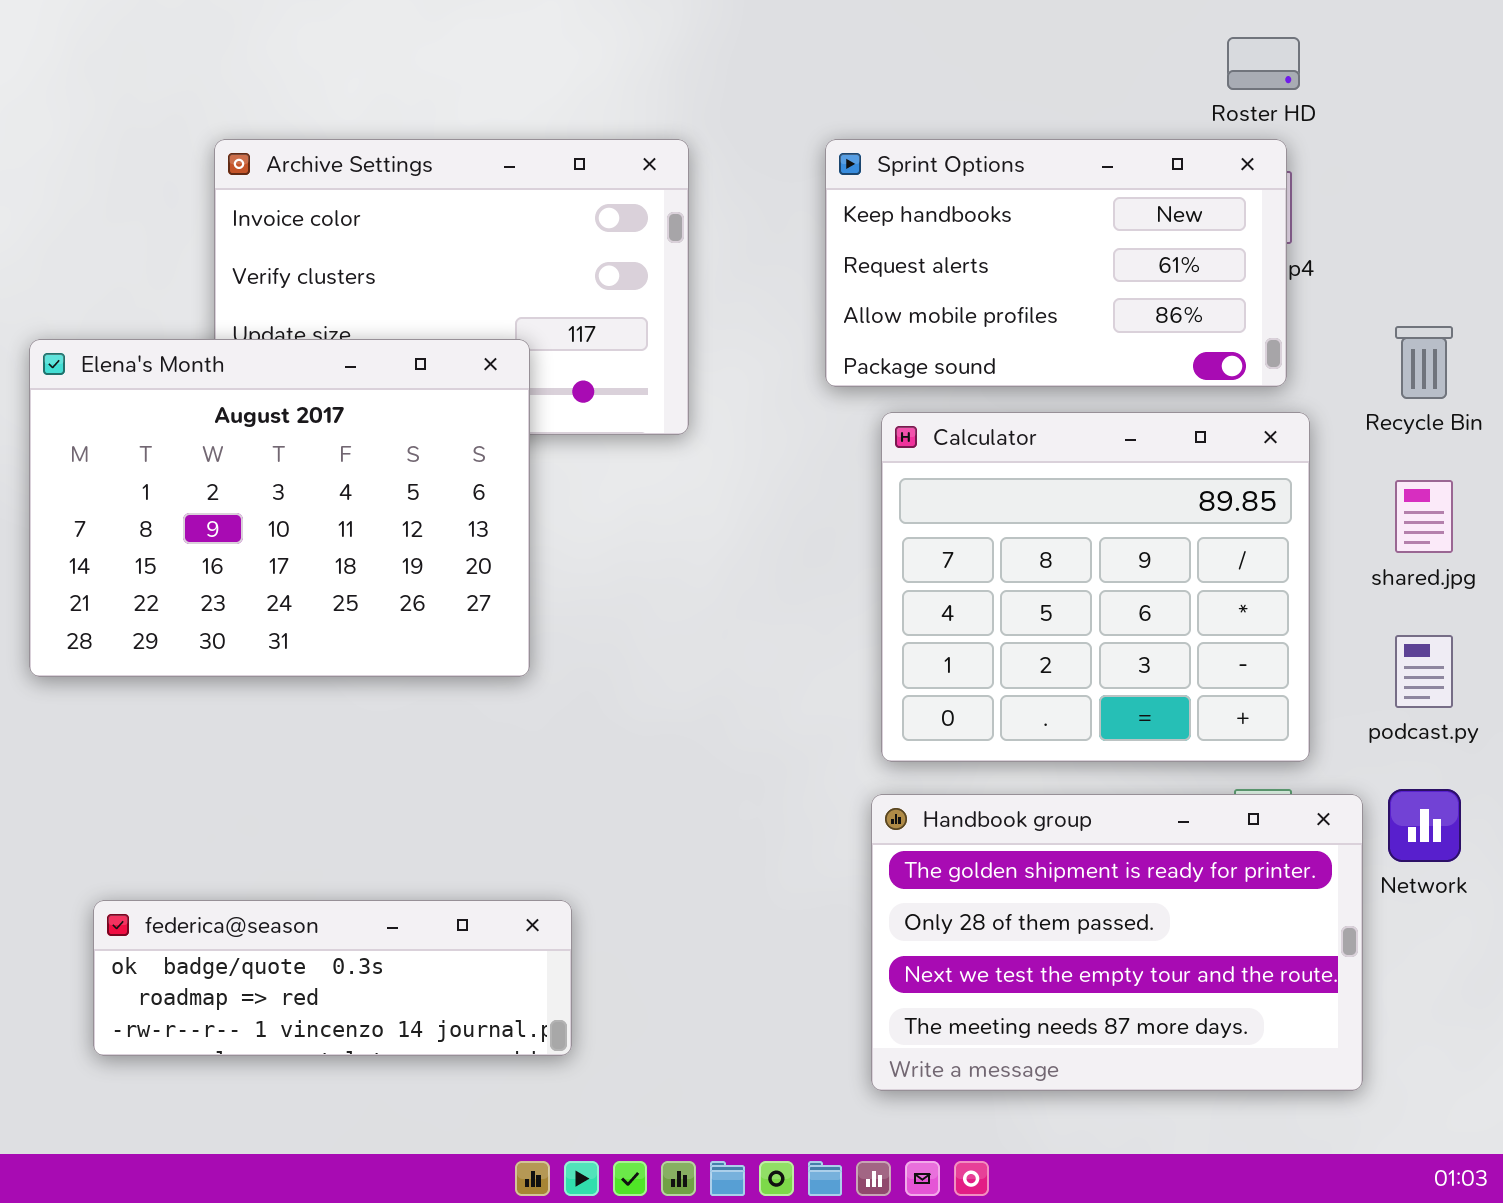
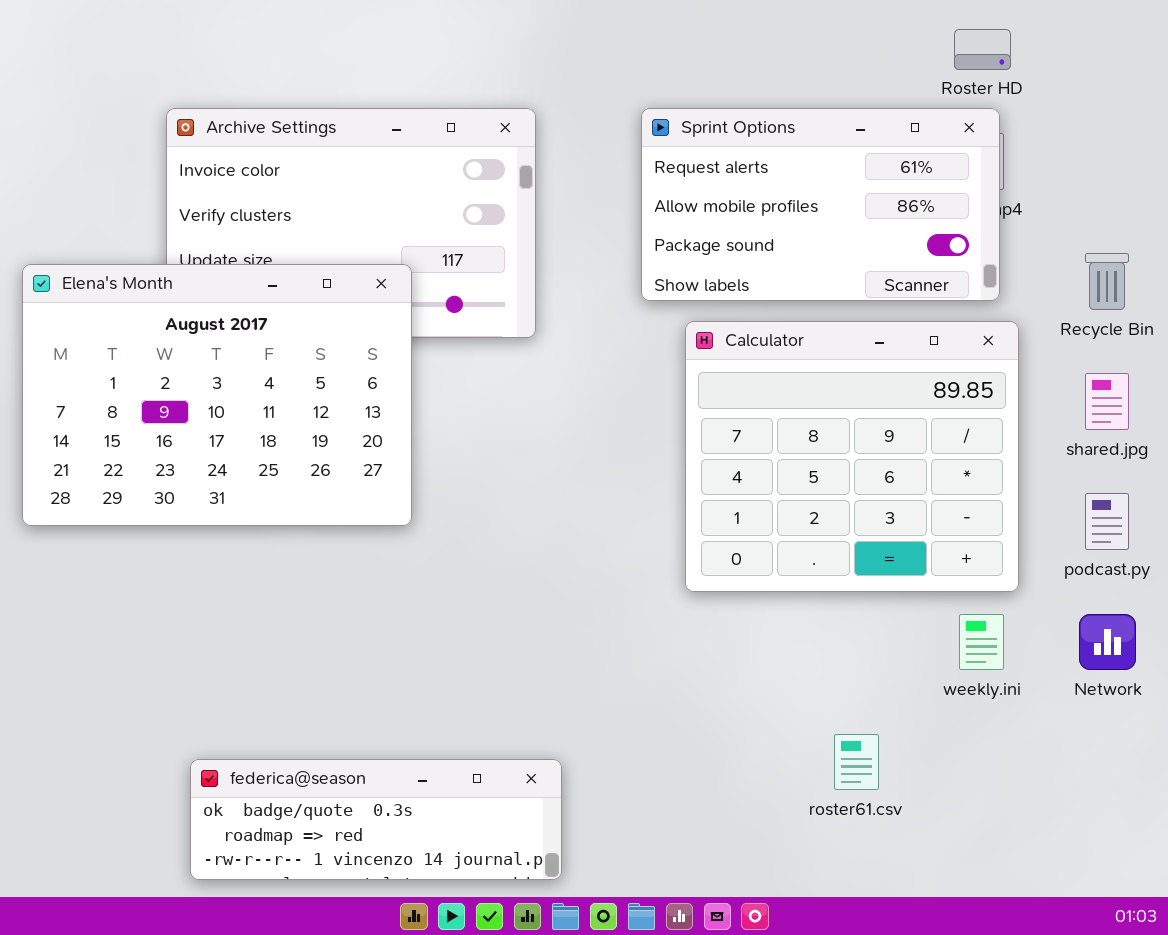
Sprint Options: [825,139,1287,387] -> [641,108,1000,301], scrolled down 1 row
Handbook group: [871,794,1363,1091] -> none, closed
federica@season: [93,900,572,1056] -> [190,759,562,880], moved

